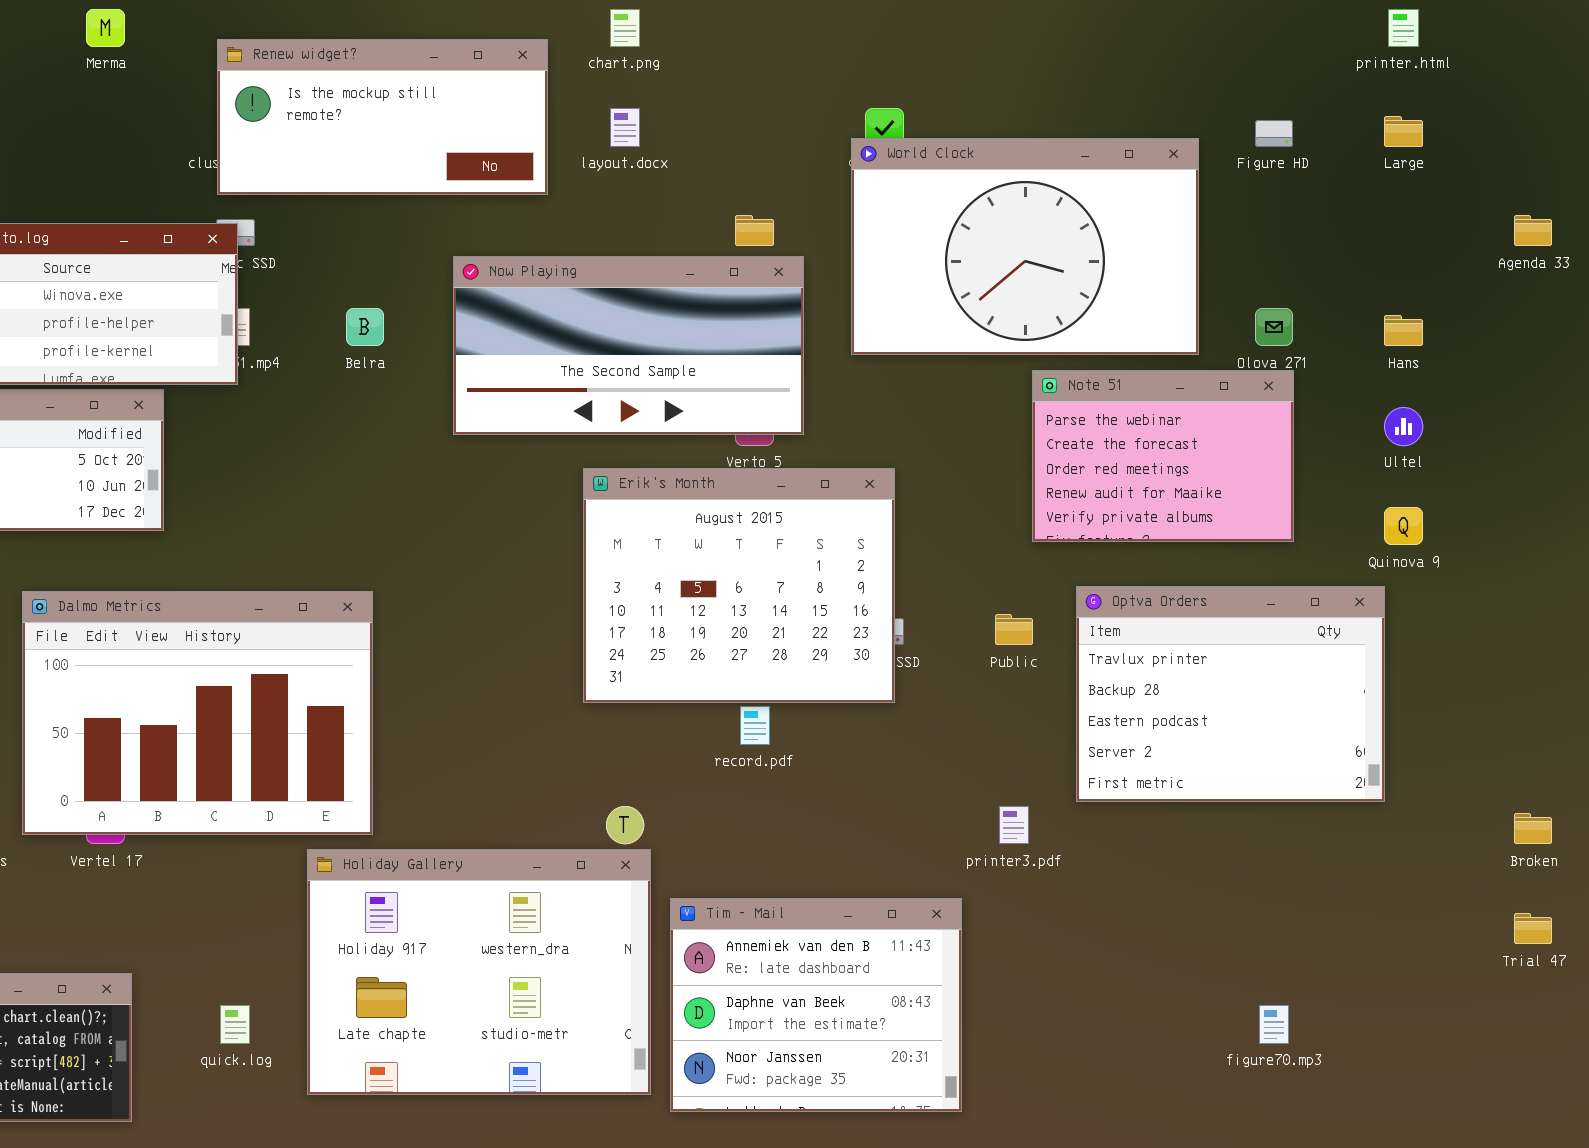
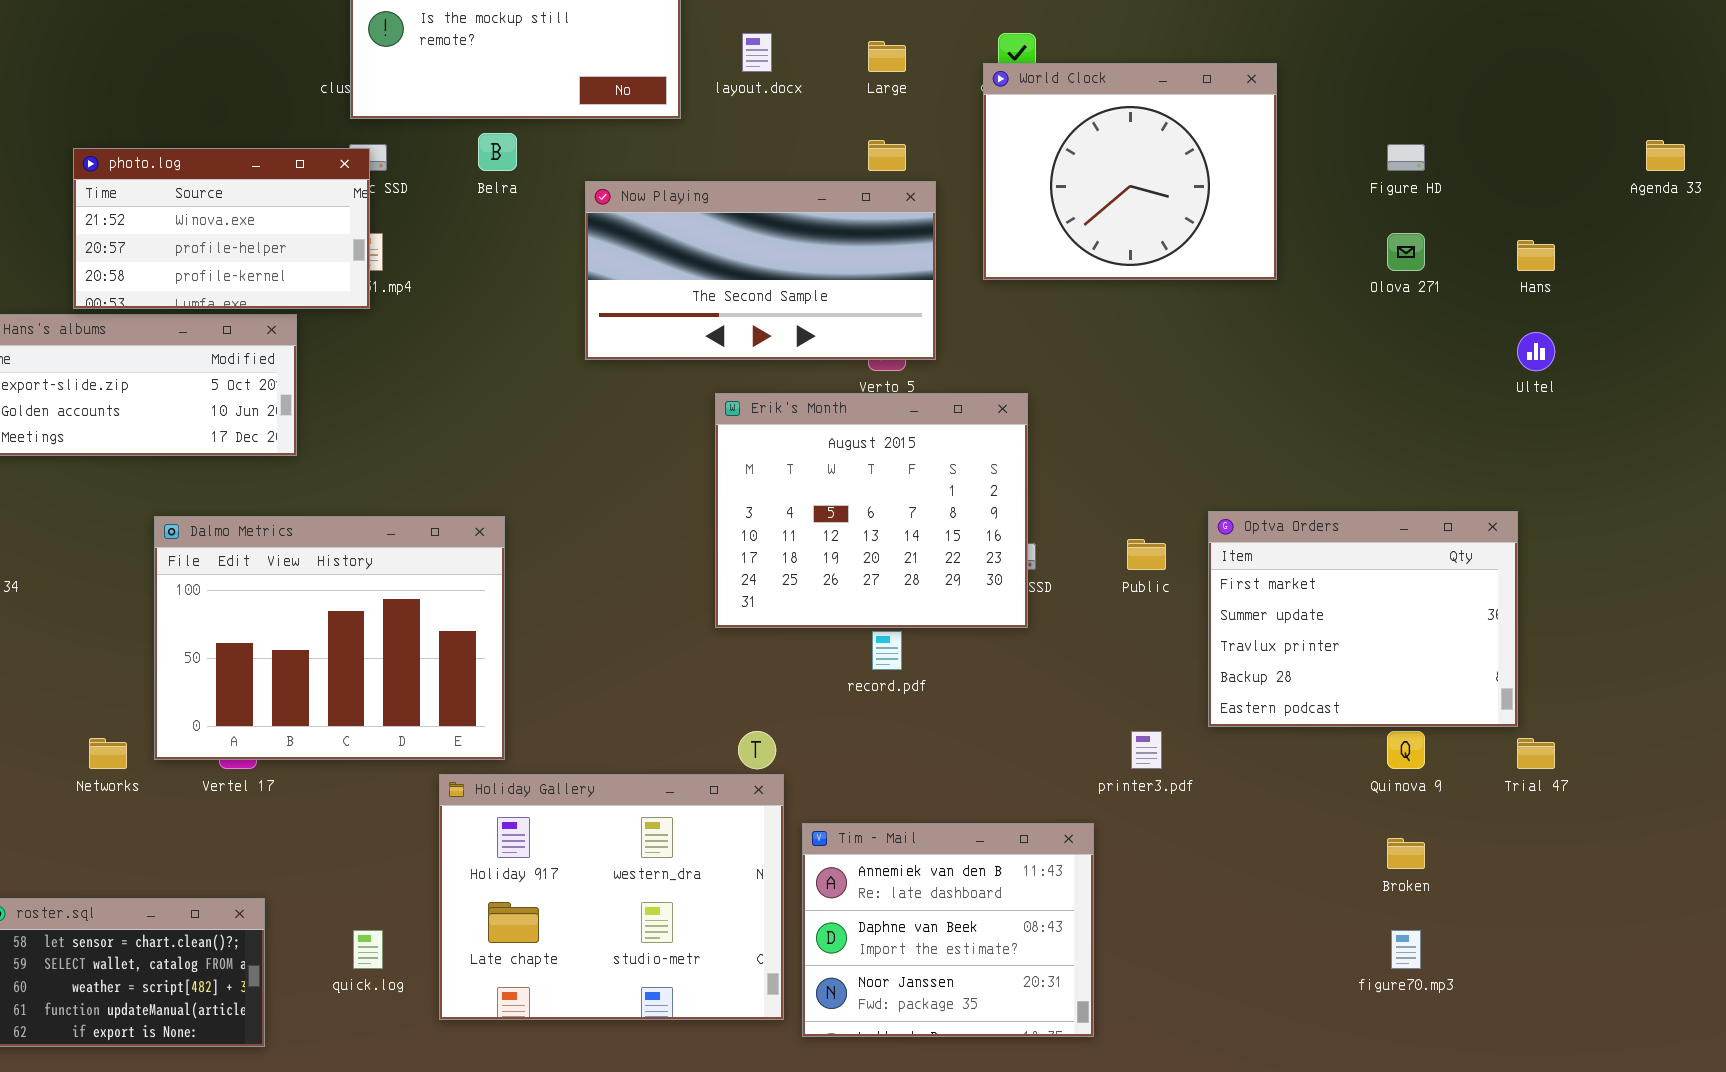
Large: [1384,116,1423,147] -> [868,41,906,72], moved
Figure HD: [1255,120,1293,147] -> [1387,144,1425,171], moved
World Clock: [851,138,1199,355] -> [983,63,1277,280], resized
Belra: [346,308,384,346] -> [478,133,517,171], moved
Note 51: [1032,370,1294,542] -> none, closed
Quinova 9: [1384,507,1423,545] -> [1387,731,1425,769], moved
Optva Orders: [1076,586,1385,802] -> [1208,511,1518,727], scrolled up 2 rows
Broken: [1514,813,1552,844] -> [1387,838,1425,869], moved
Trial 47: [1514,913,1552,944] -> [1517,738,1555,769], moved

